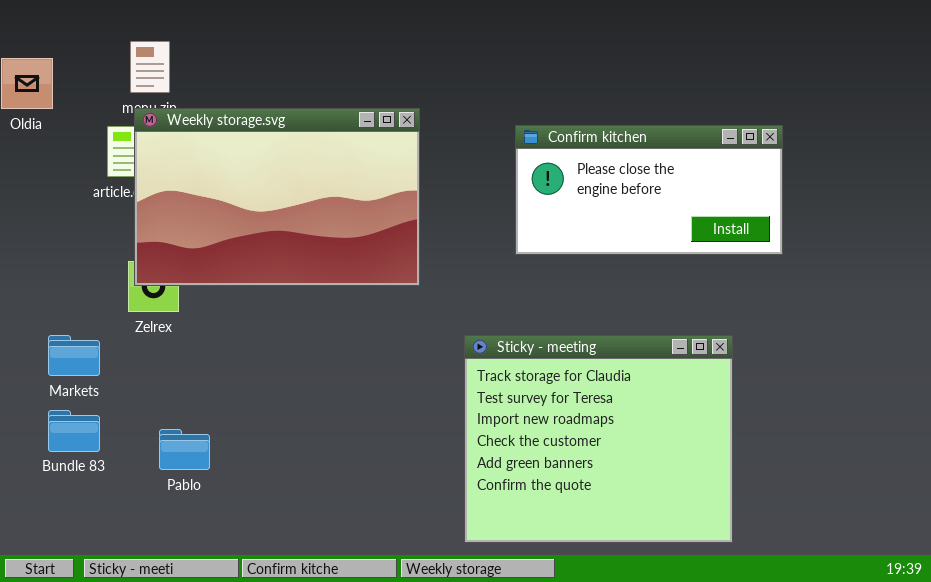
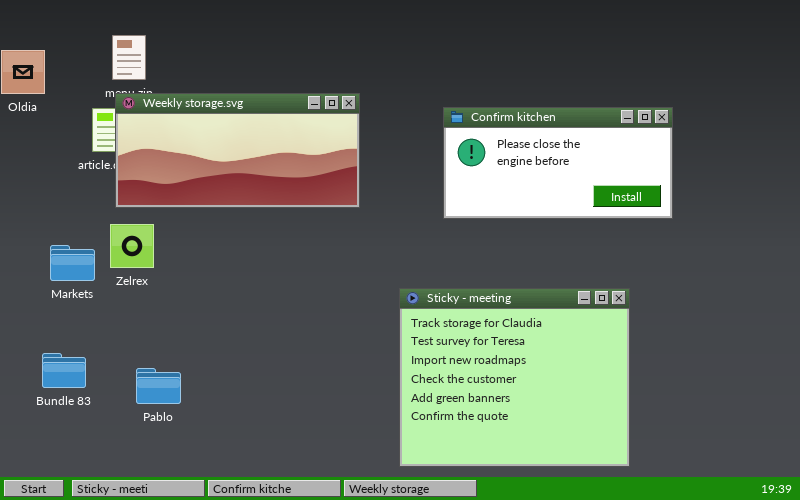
Weekly storage.svg: [134,108,420,286] -> [115,93,360,208], resized
Markets: [48,335,100,376] -> [50,245,95,281], moved

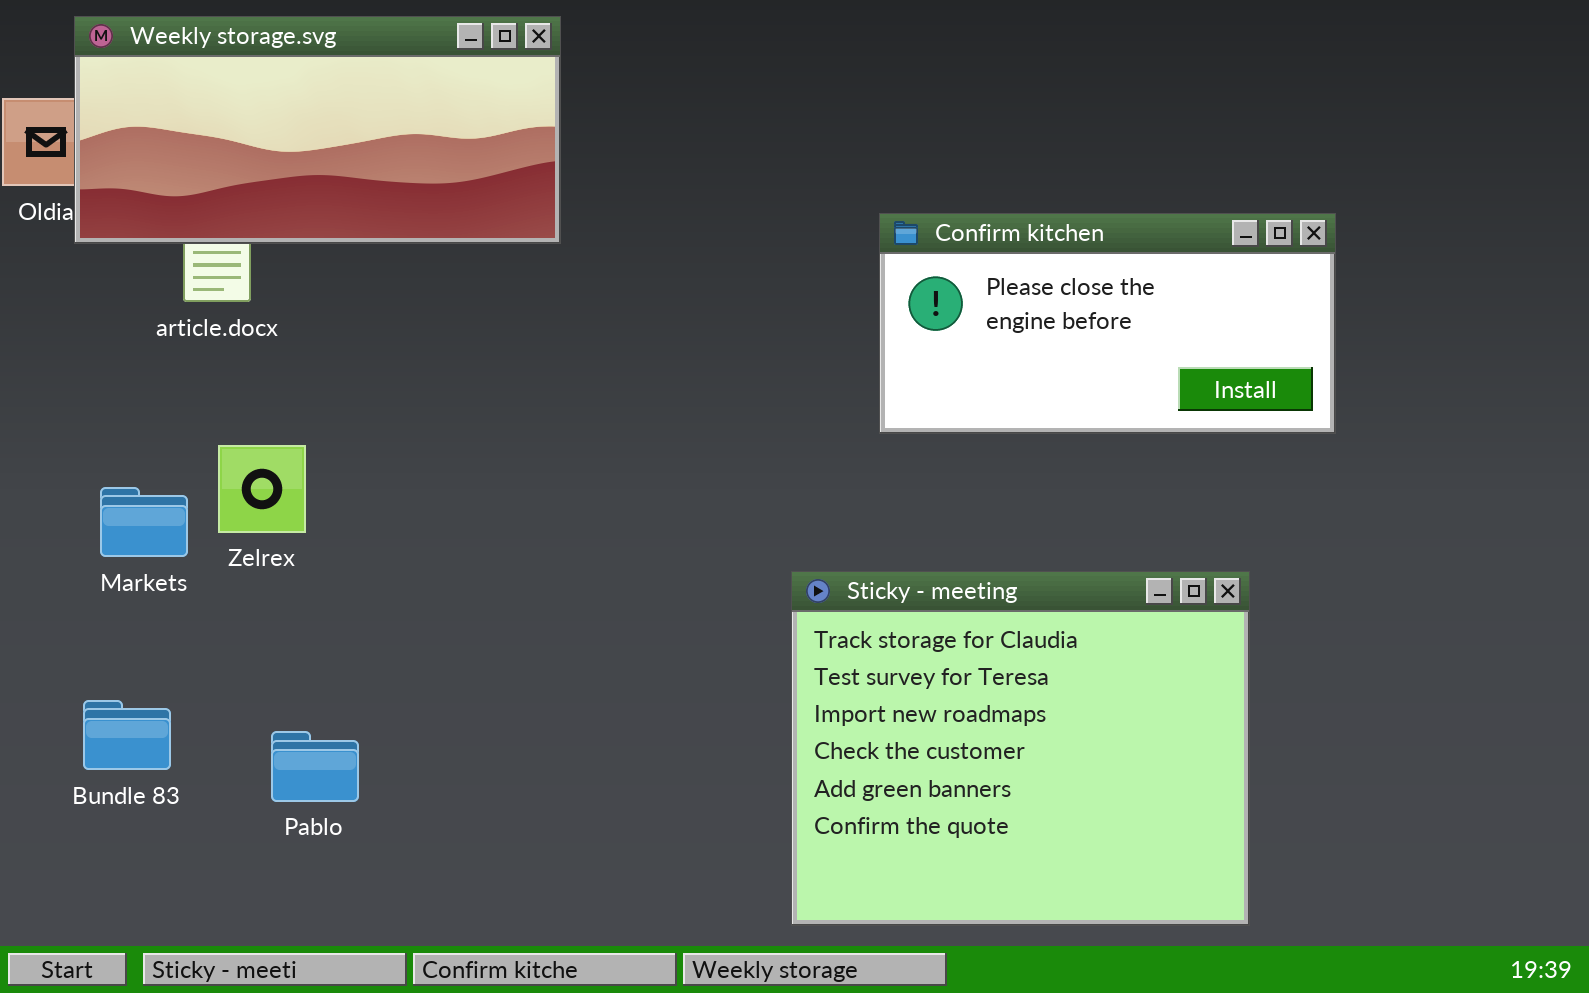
Weekly storage.svg: [115,93,360,208] -> [74,16,561,244], moved

